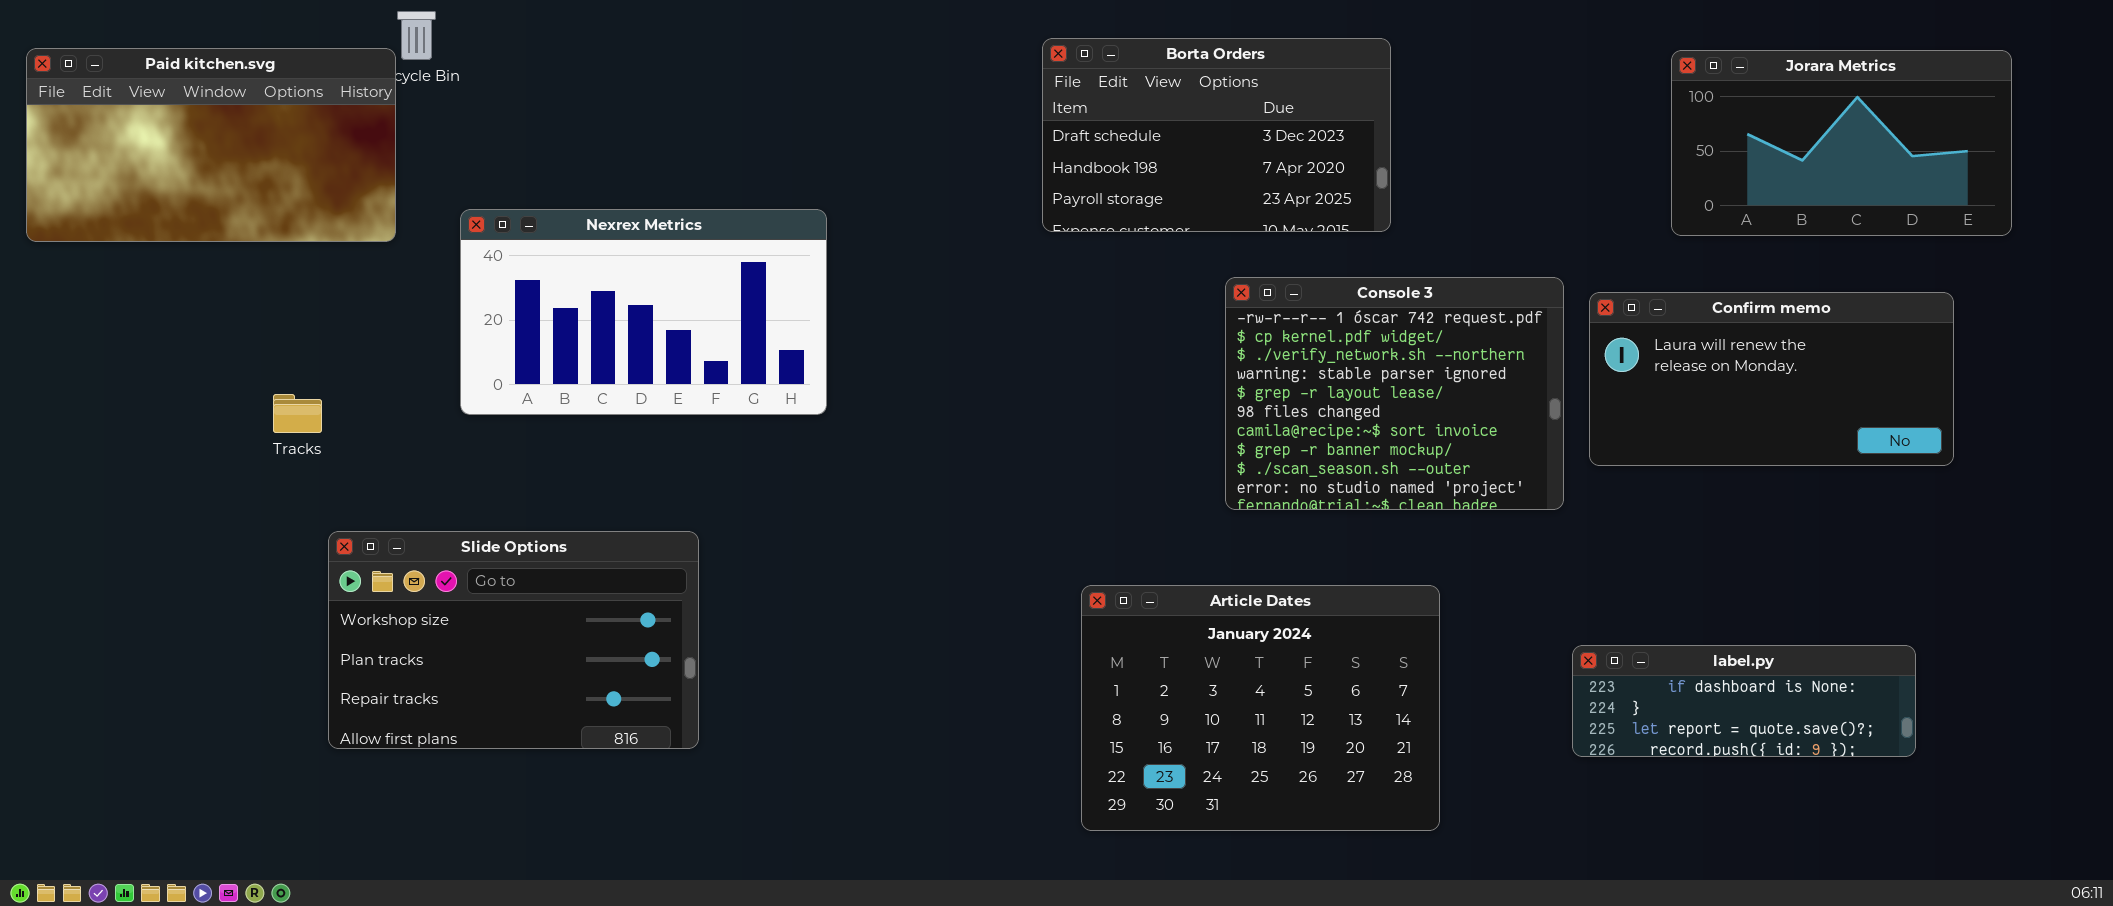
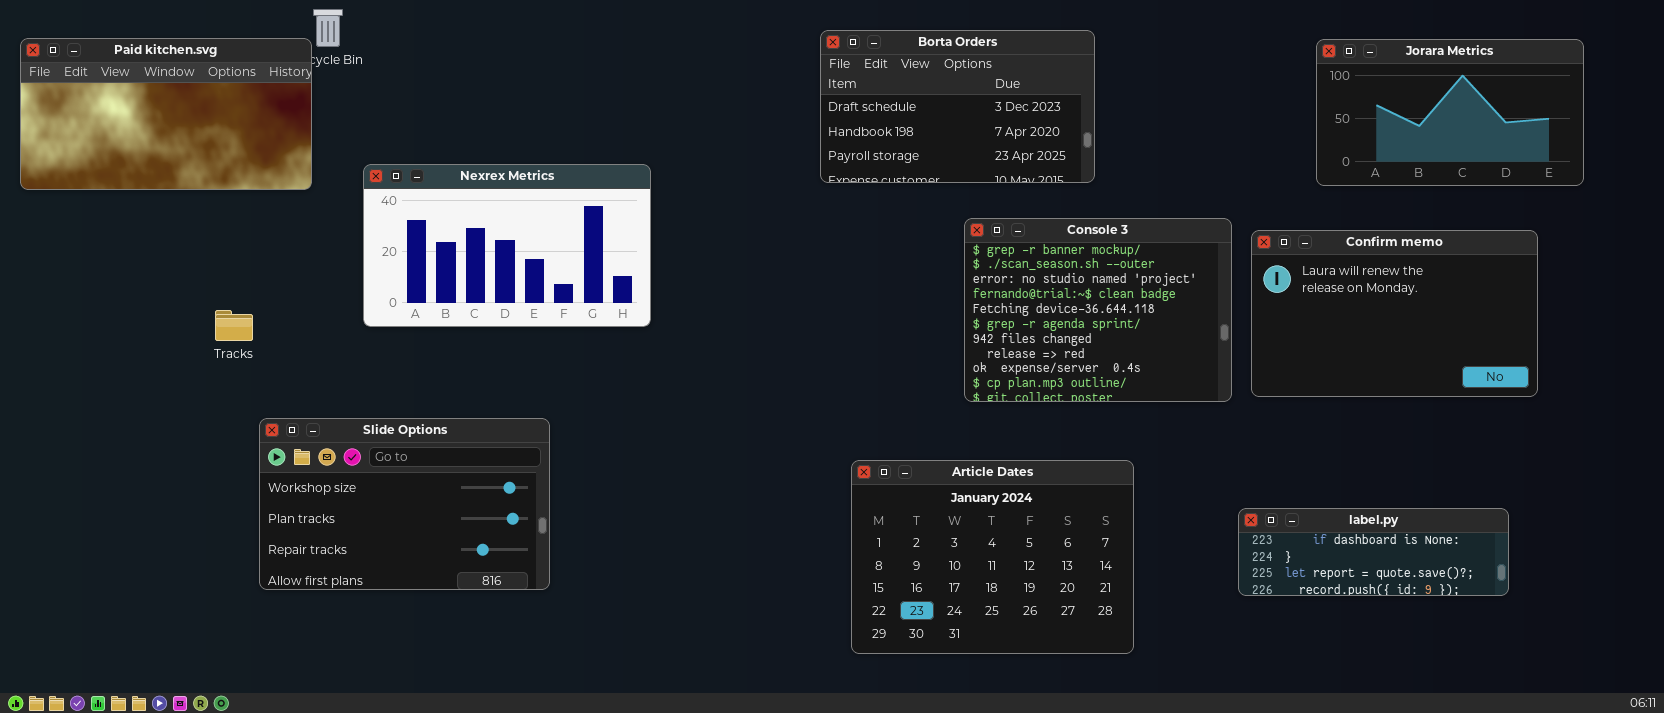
Console 3: [1225,277,1564,510] -> [964,218,1232,402], scrolled down 7 rows
Confirm memo: [1589,292,1954,466] -> [1251,230,1538,397], resized

